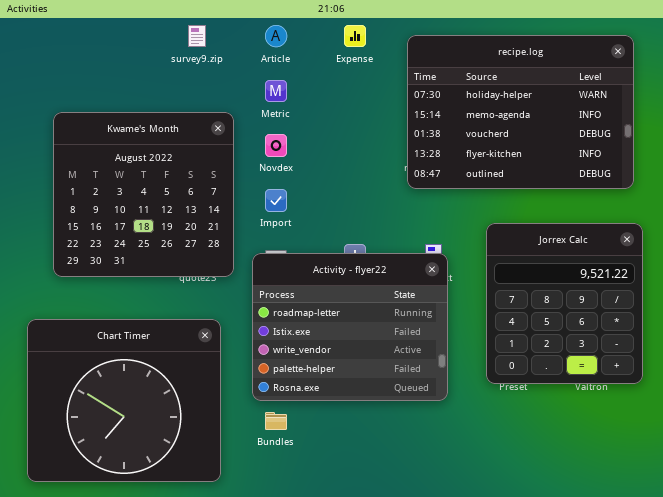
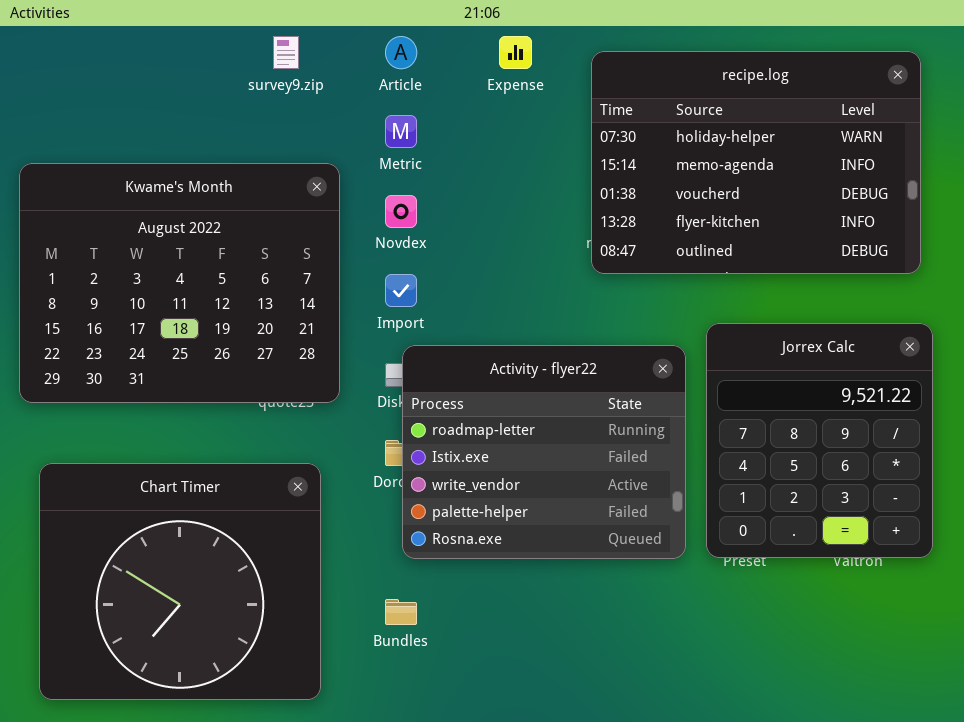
Kwame's Month: [53,112,234,277] -> [19,163,340,403], resized
Activity - flyer22: [252,253,448,401] -> [402,345,686,559], moved

